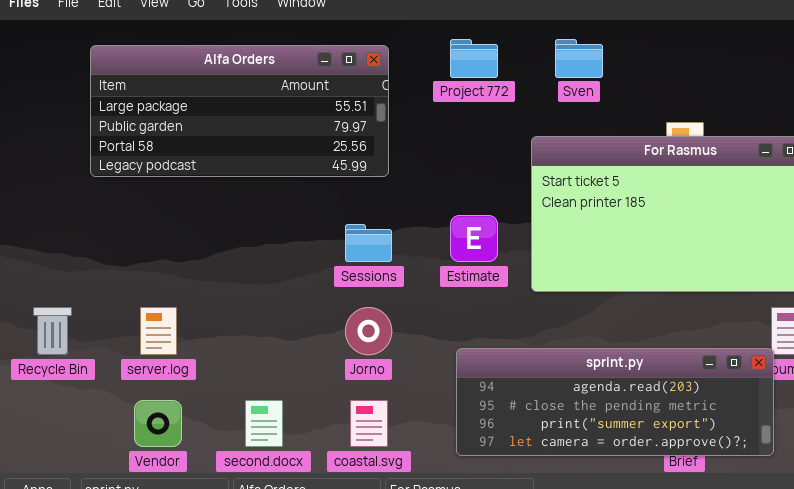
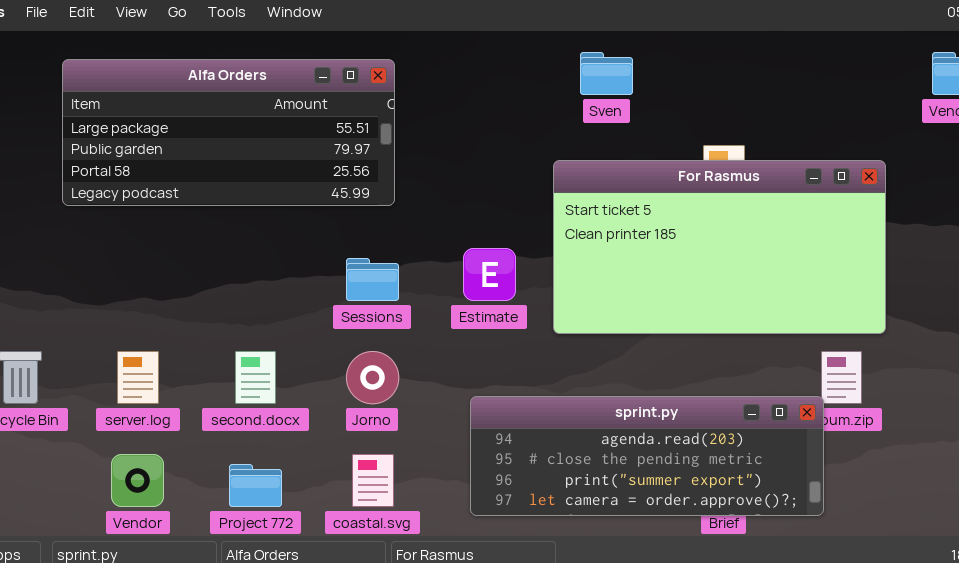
Project 772: [450,39,498,78] -> [229,464,282,507], moved
second.docx: [245,400,283,447] -> [235,351,276,404], moved

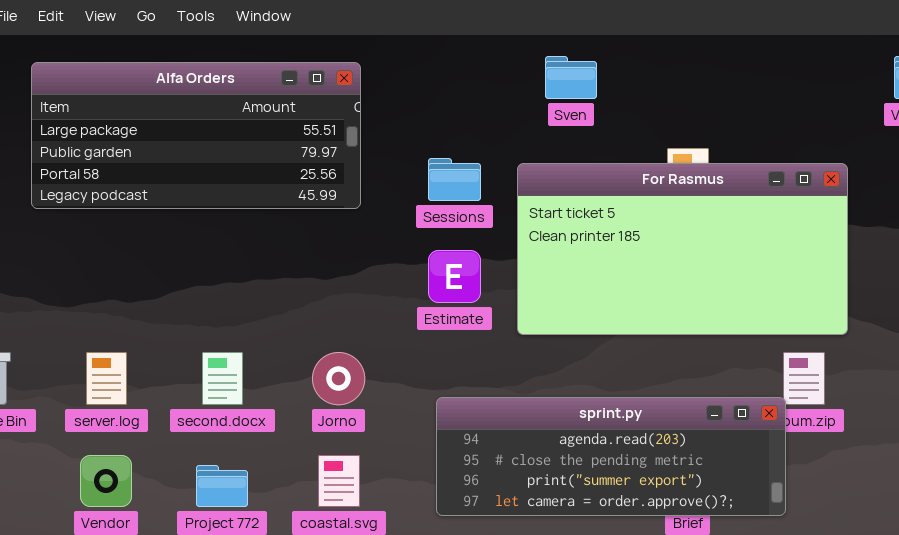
Sessions: [346,258,399,301] -> [428,158,481,201], moved

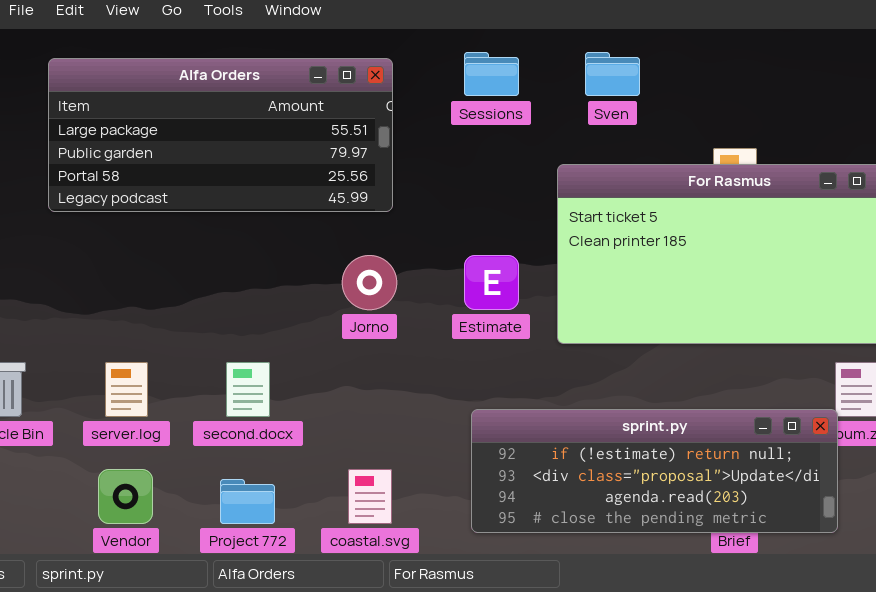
Sessions: [428,158,481,201] -> [464,52,519,96], moved
Jorno: [312,352,365,405] -> [342,255,397,310], moved
sprint.py: [436,397,786,516] -> [471,409,838,533], scrolled up 2 rows

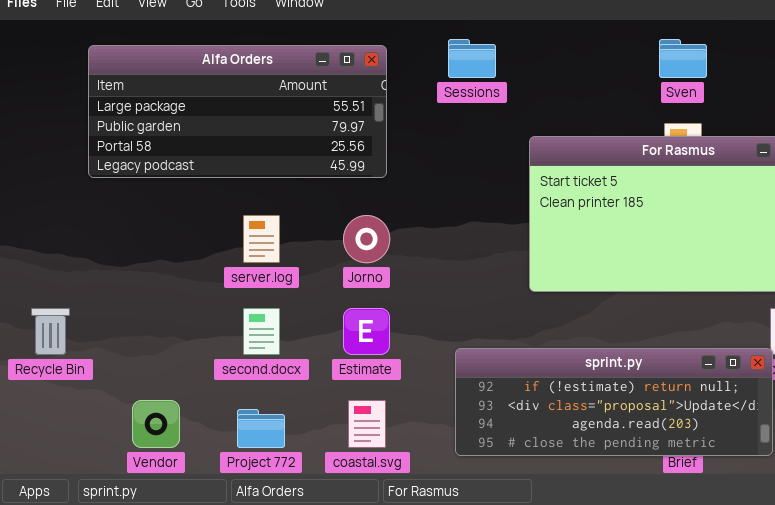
Sven: [585,52,640,96] -> [659,39,707,78], moved
Estimate: [464,255,519,310] -> [343,308,390,355], moved
server.log: [105,362,148,417] -> [243,215,280,263], moved

